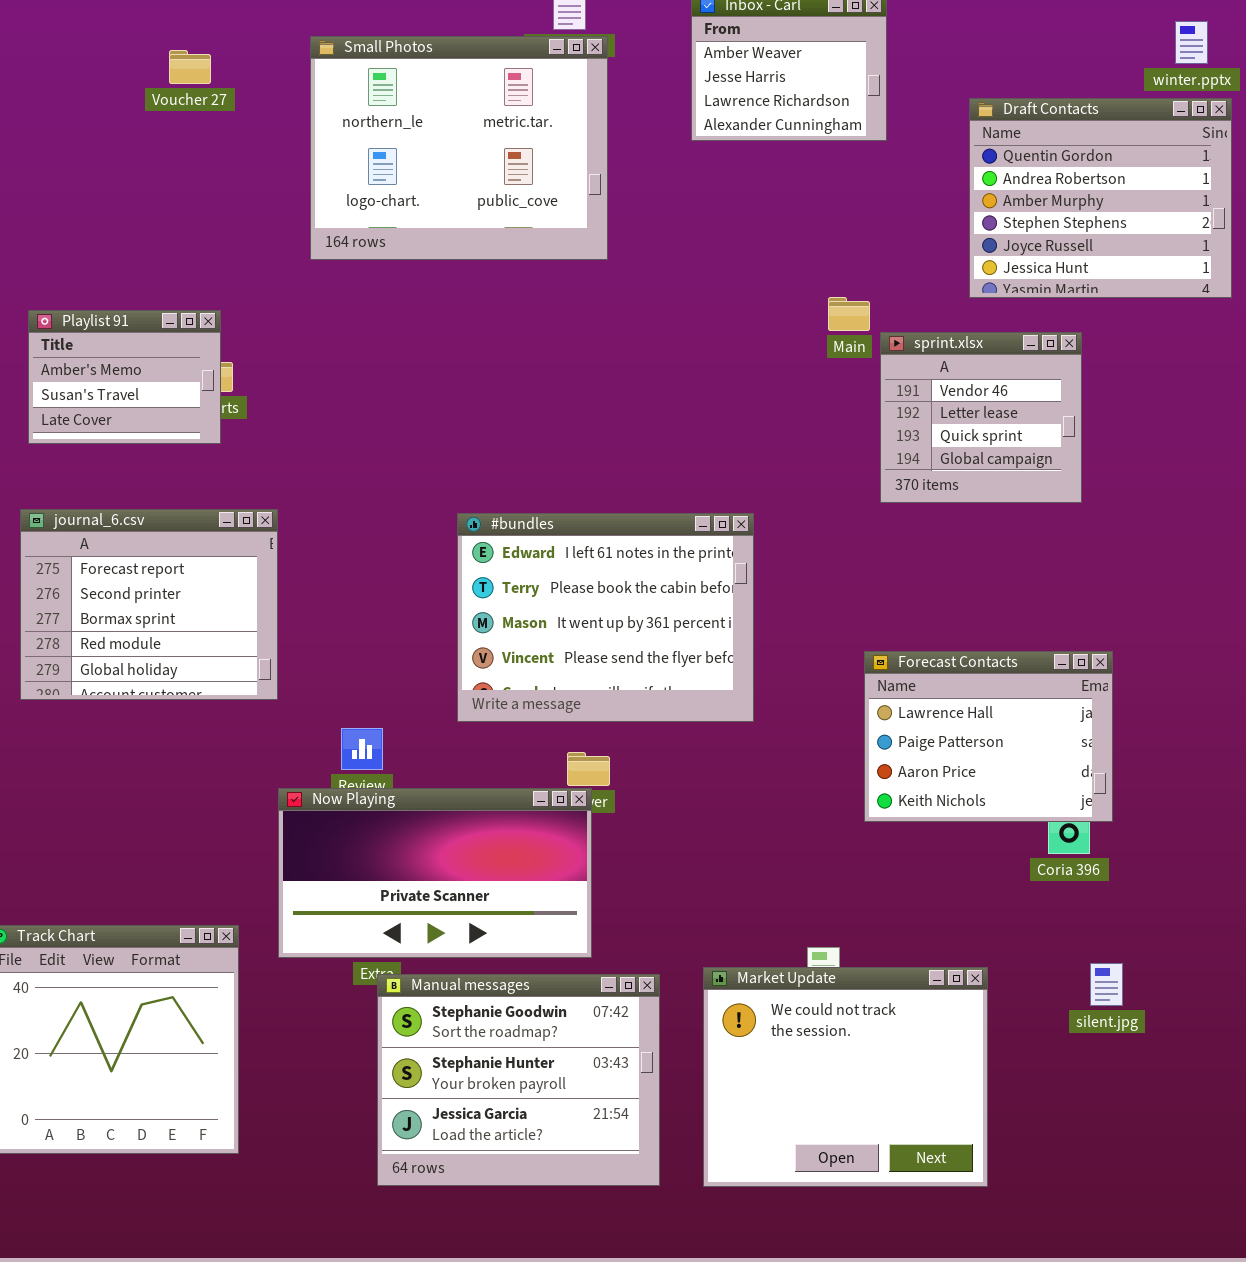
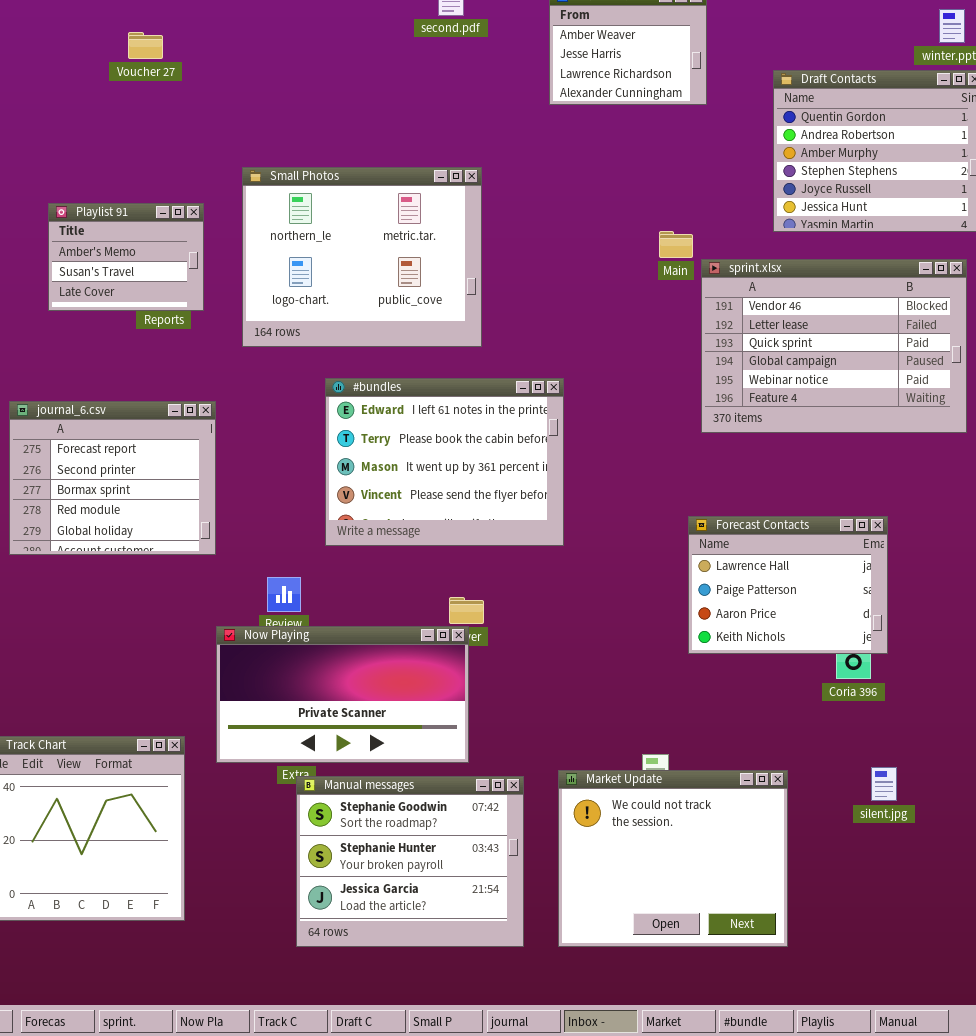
Small Photos: [310,36,608,260] -> [242,167,482,347], moved
Playlist 91: [28,310,221,444] -> [48,203,204,311], moved
sprint.xlsx: [880,332,1082,503] -> [701,259,967,433], resized
#bundles: [457,513,754,722] -> [325,378,564,546], moved

